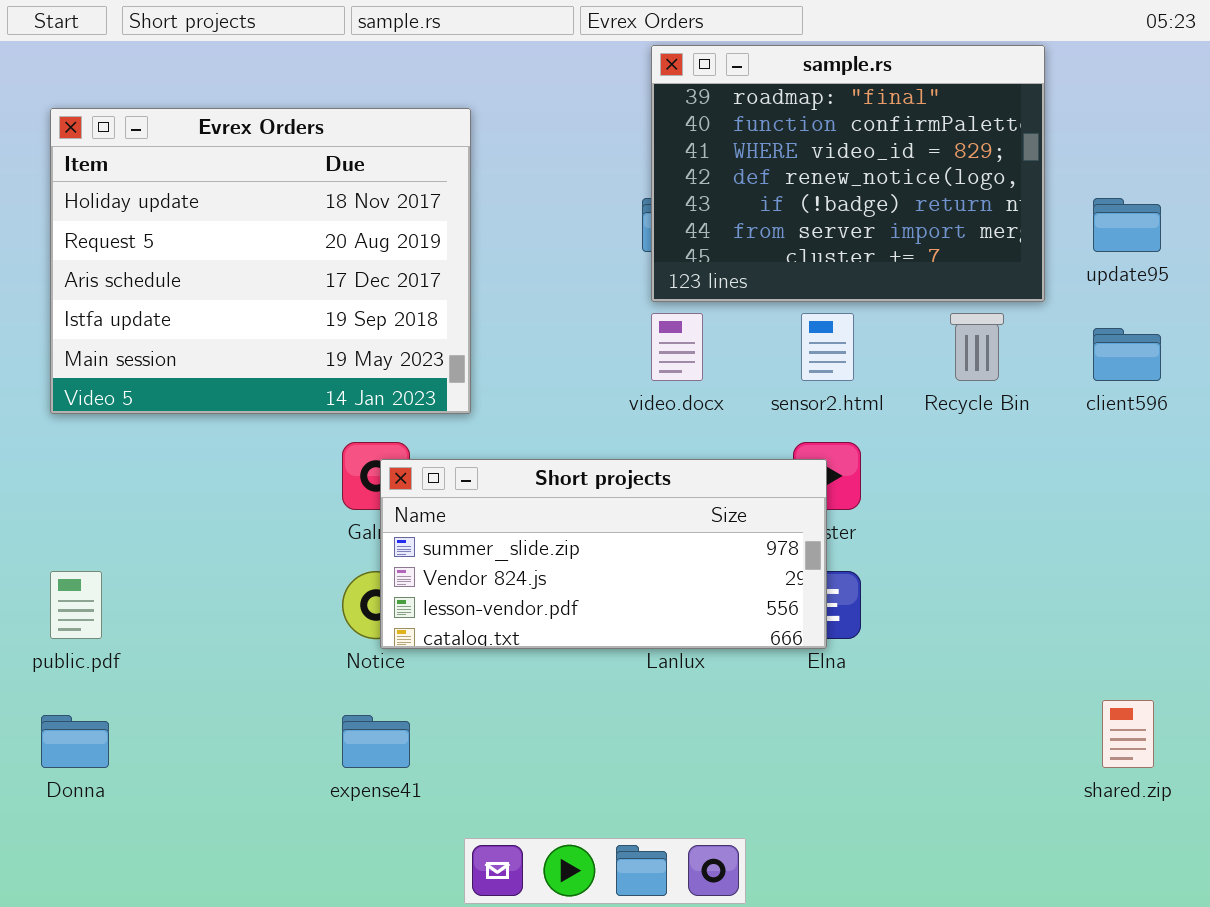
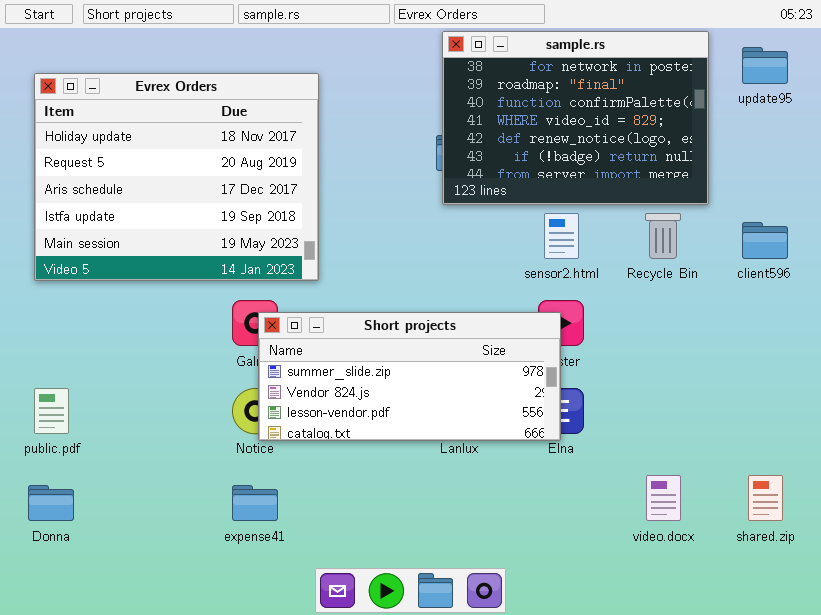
sample.rs: [651,45,1045,302] -> [442,31,709,205], scrolled up 1 row
update95: [1093,198,1161,252] -> [742,47,788,84], moved
video.docx: [651,313,703,381] -> [646,475,681,521], moved

